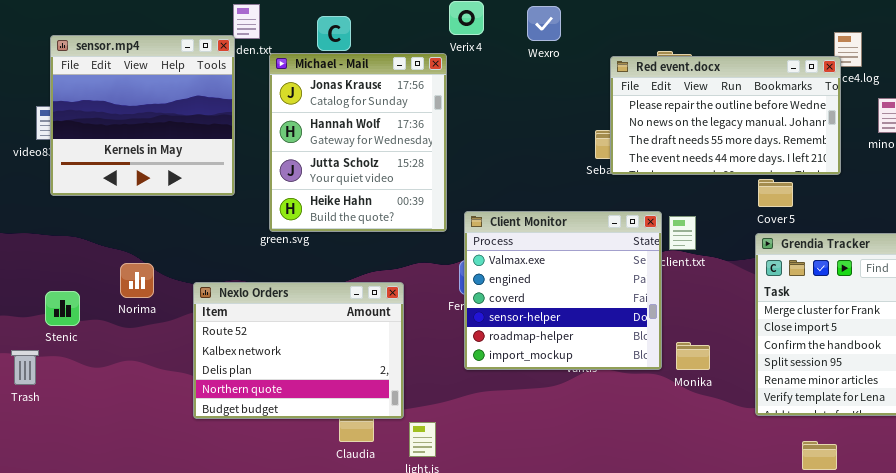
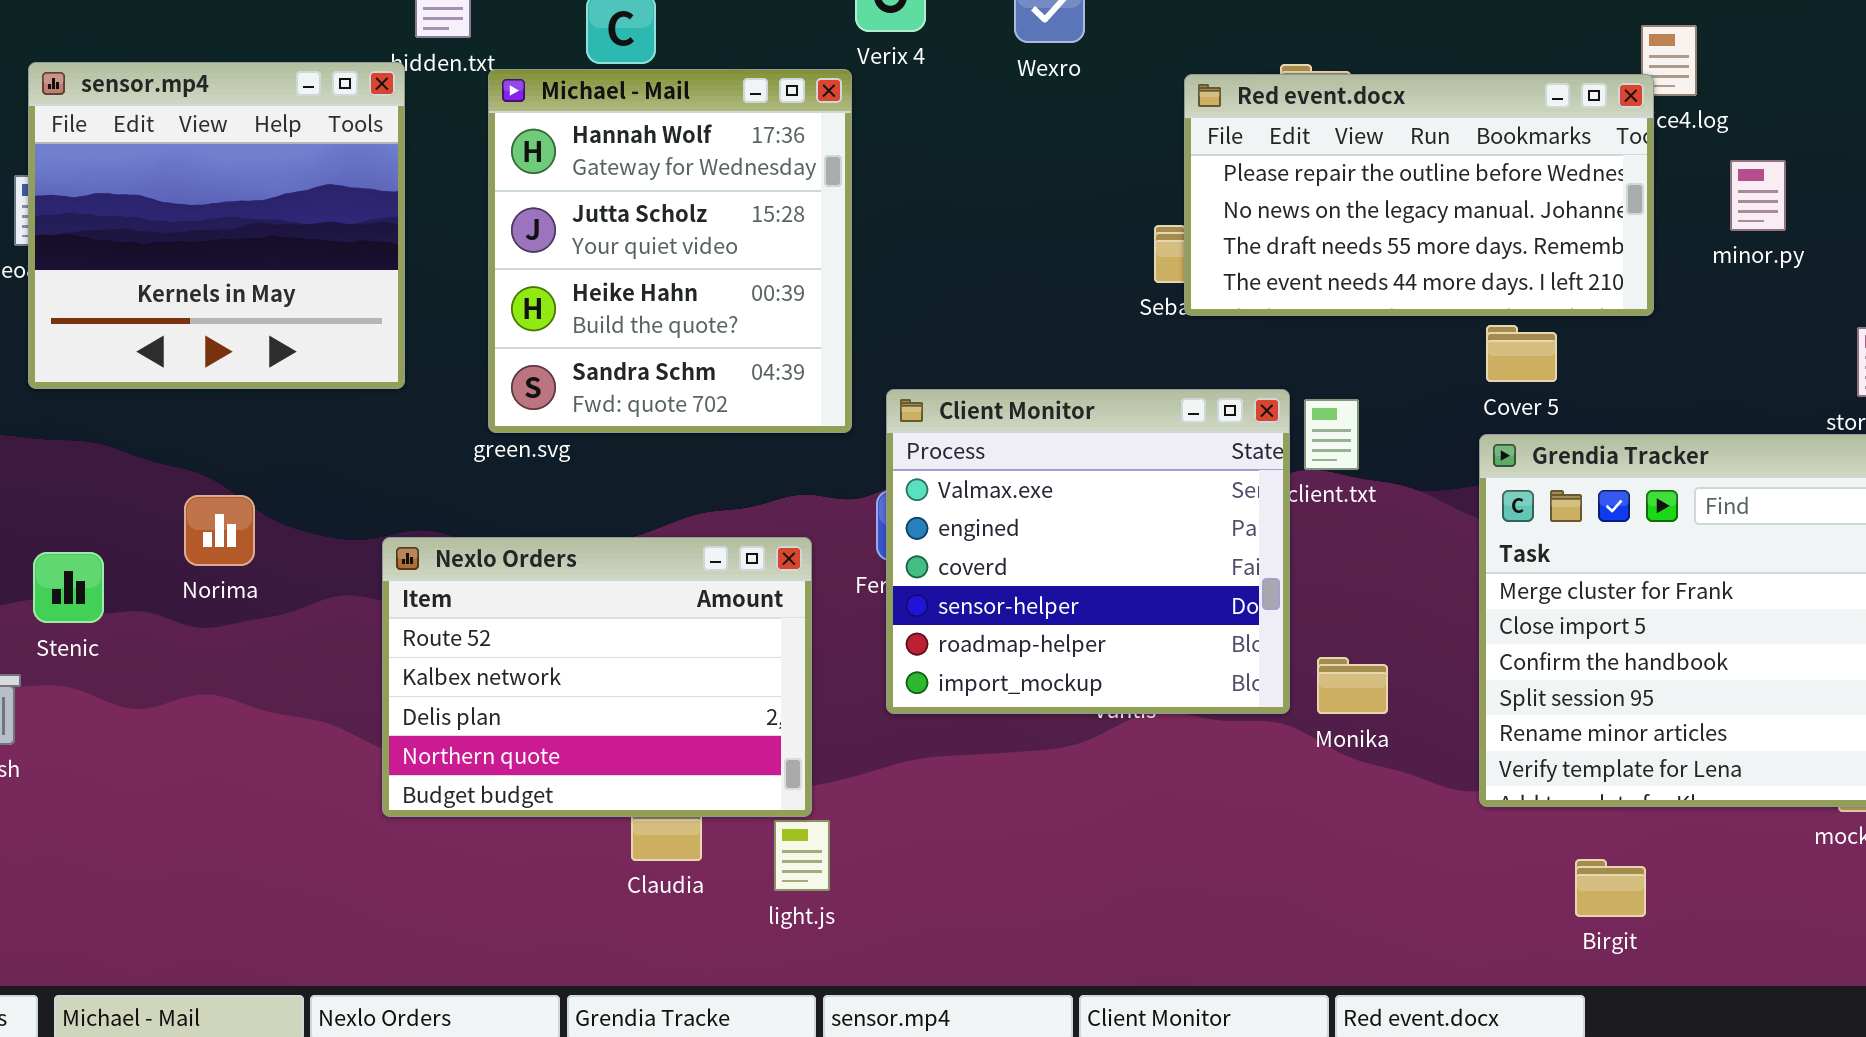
sensor.mp4: [50,35,235,196] -> [28,62,405,389], moved
Michael - Mail: [269,53,447,232] -> [488,69,852,433], scrolled down 1 row
Nexlo Orders: [193,282,404,419] -> [382,537,812,817], moved

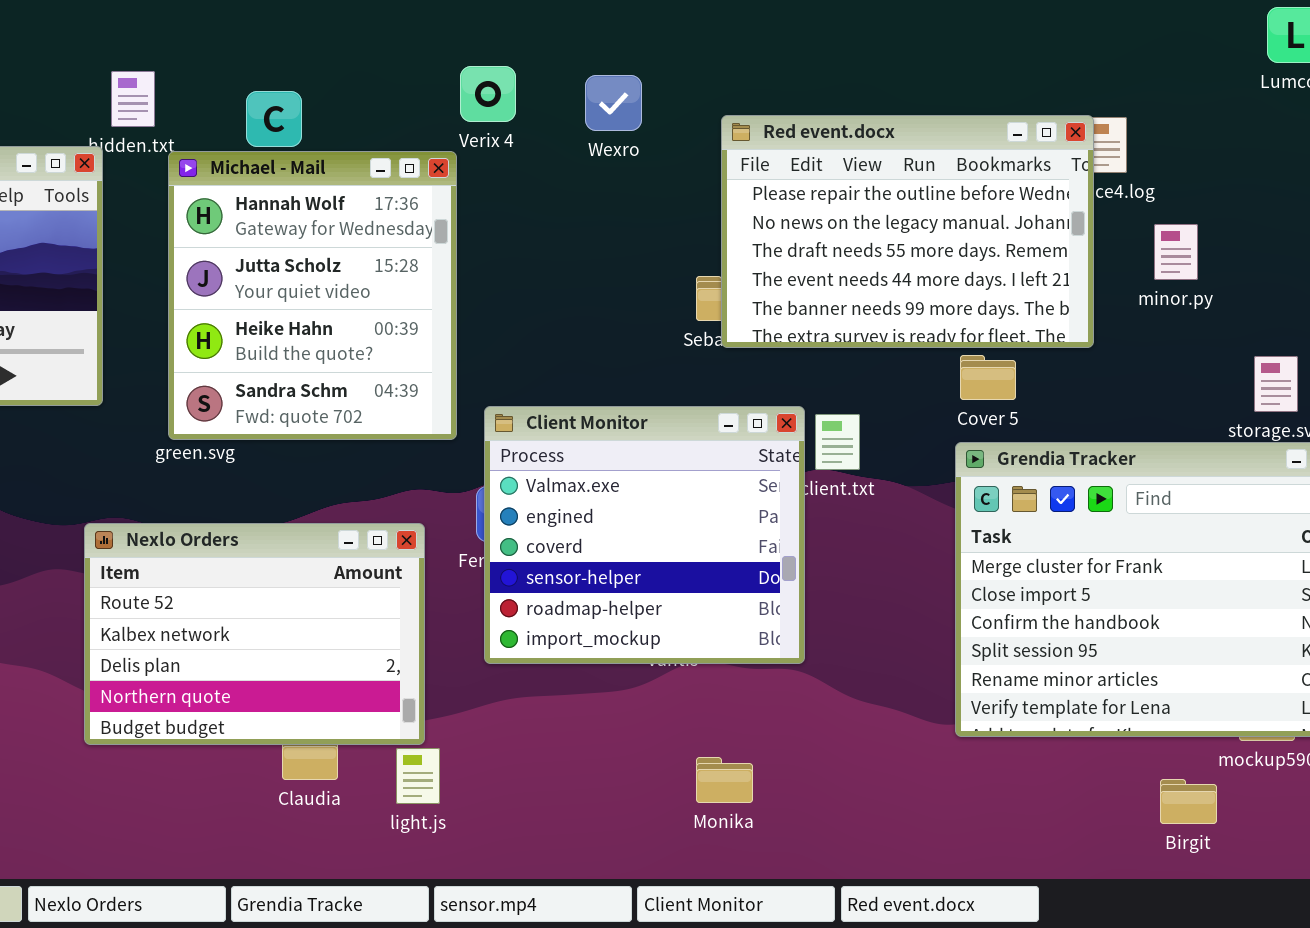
Red event.docx: [1184,74,1654,316] -> [721,115,1094,348], resized
Monika: [1317,657,1388,714] -> [696,757,753,803], moved
Birgit: [1575,859,1646,917] -> [1160,779,1217,824], moved

